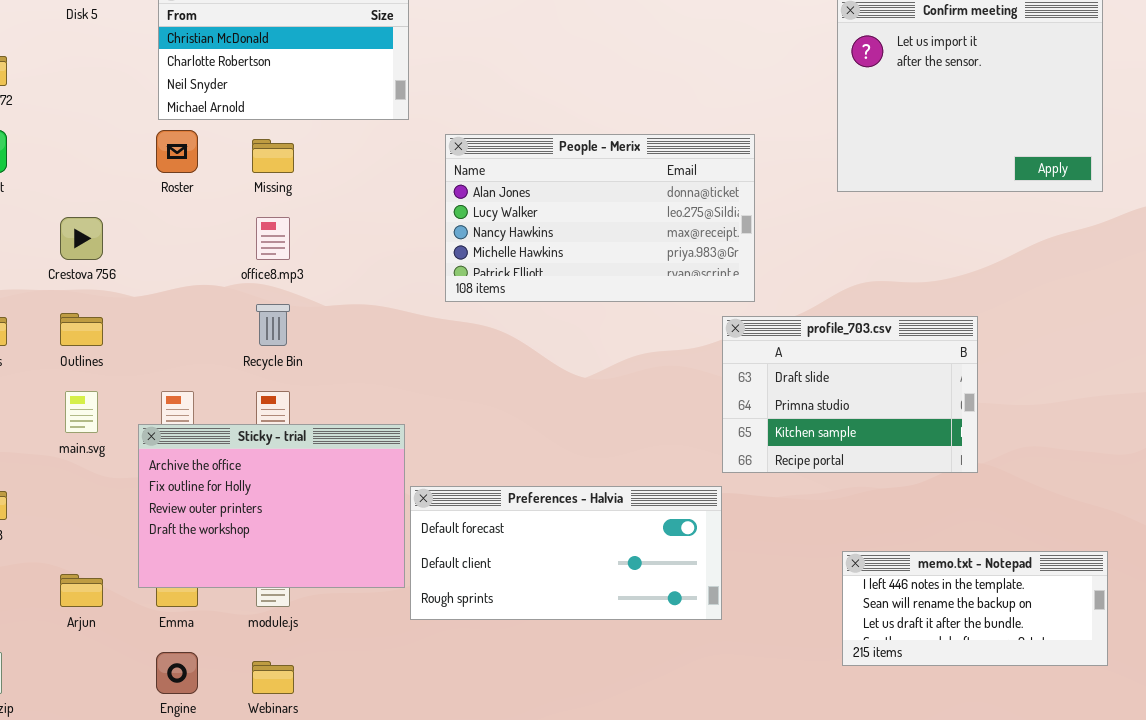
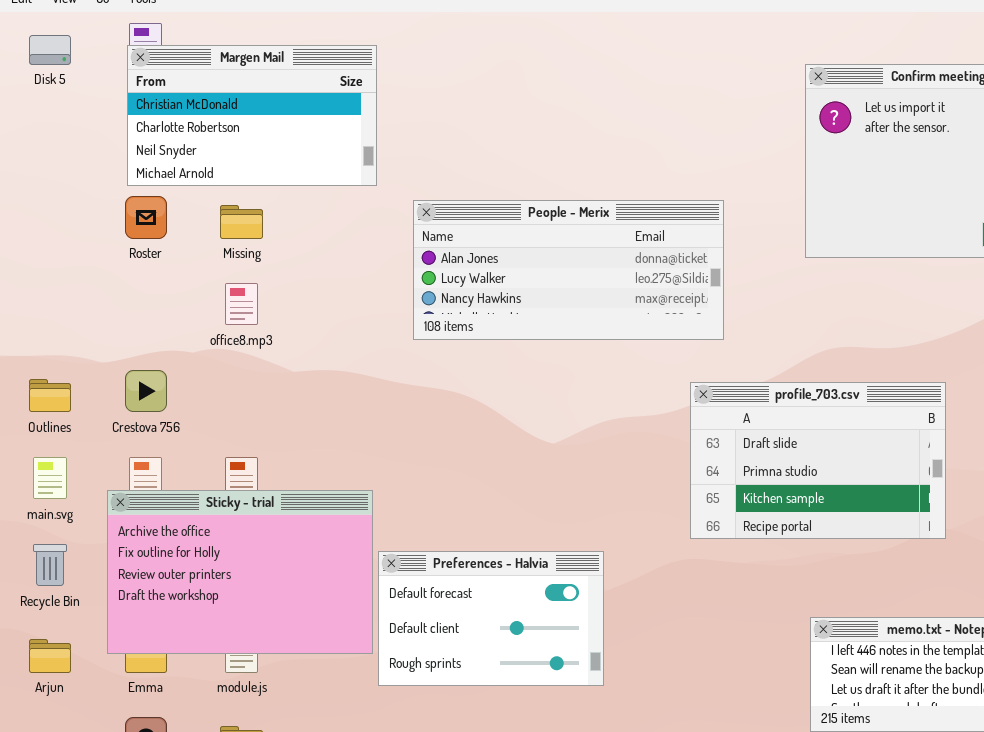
People - Merix: [445,134,755,302] -> [413,200,724,340], resized
Crestova 756: [60,217,103,260] -> [125,370,167,412], moved
Recycle Bin: [256,304,290,346] -> [33,544,67,586], moved
Preferences - Halvia: [410,486,722,620] -> [378,551,604,686], resized

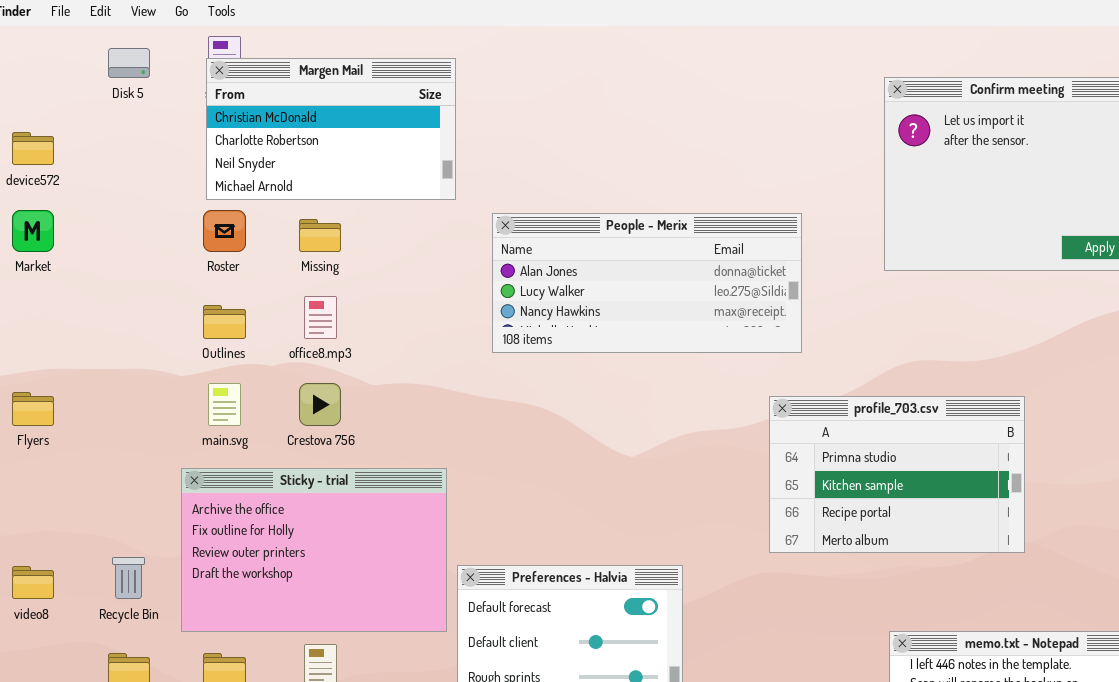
Crestova 756: [125,370,167,412] -> [299,383,341,426], moved
Outlines: [29,379,71,412] -> [203,305,246,339], moved
profile_703.csv: [690,382,946,539] -> [769,396,1025,553], scrolled down 1 row
main.svg: [33,457,67,499] -> [208,383,241,426], moved
Sticky - trial: [107,490,373,654] -> [181,468,447,632], moved

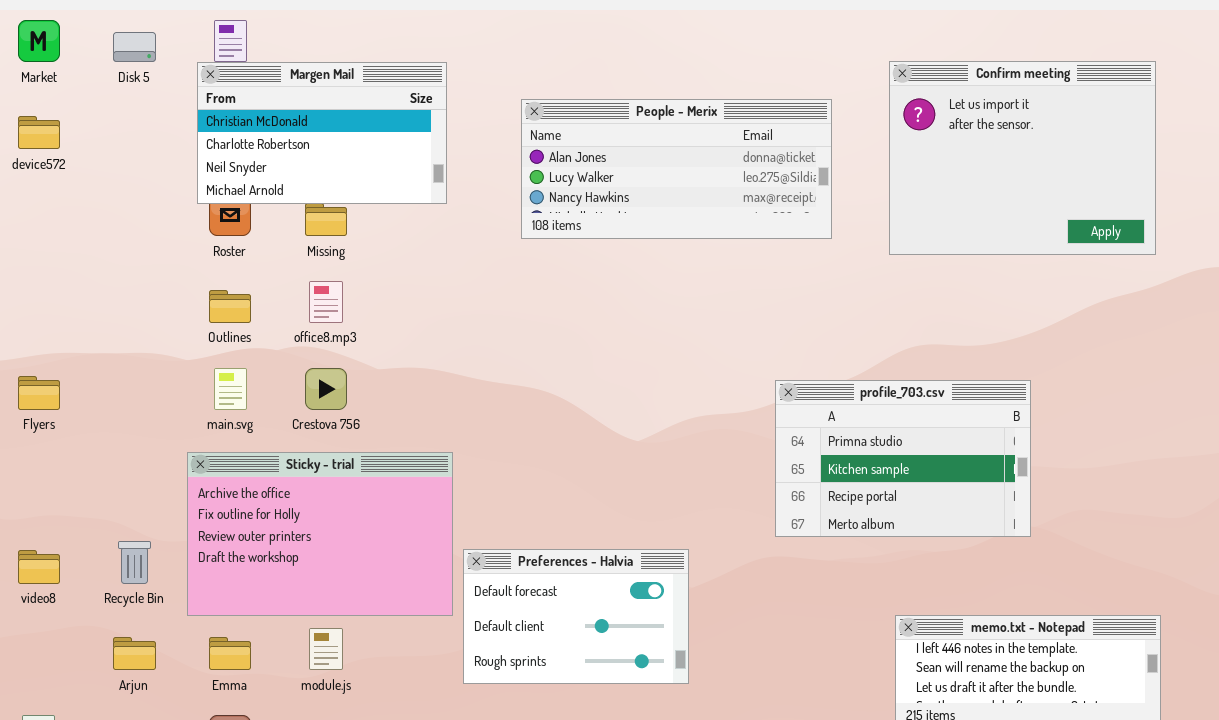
Margen Mail: [206,58,456,200] -> [197,62,447,204], moved
Market: [12,210,54,252] -> [18,20,60,62], moved
People - Merix: [492,213,802,353] -> [521,99,832,239], moved

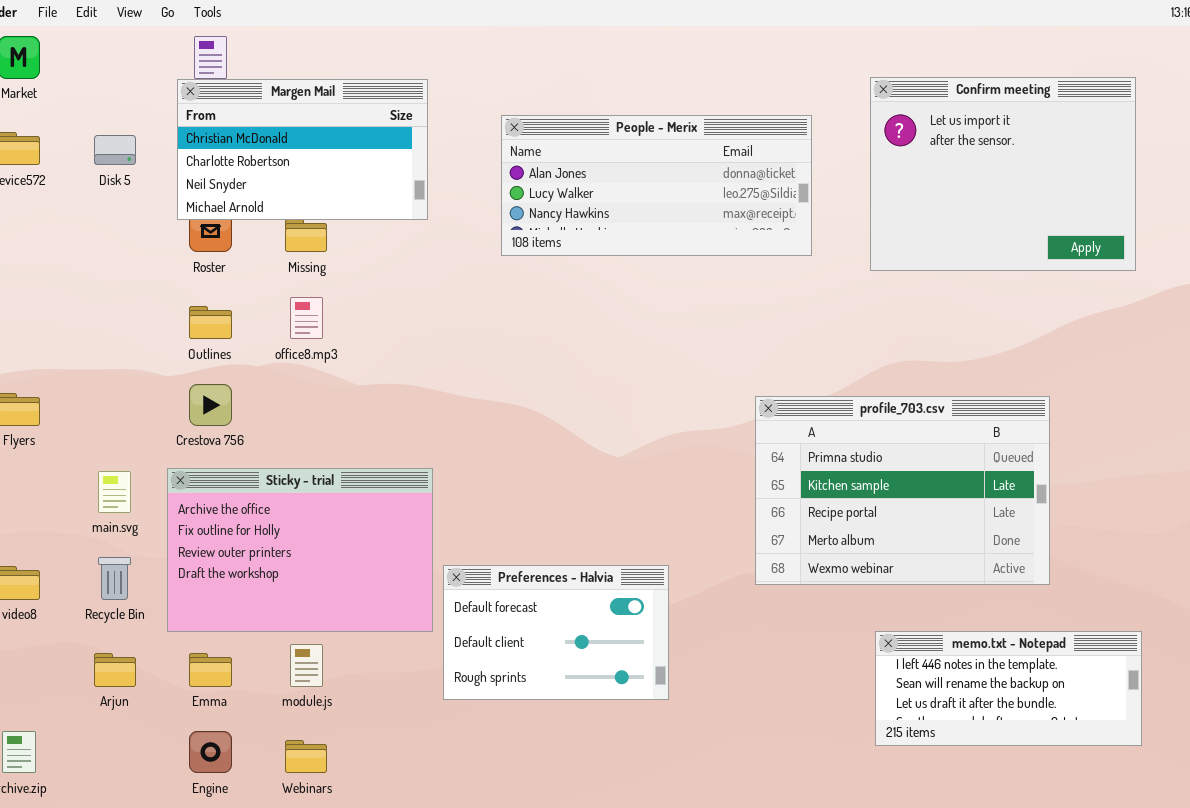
Disk 5: [113,32,156,62] -> [94,135,136,165], moved
main.svg: [214,368,247,410] -> [98,471,131,513], moved
Crestova 756: [305,368,347,410] -> [189,384,232,426], moved
profile_703.csv: [775,380,1031,537] -> [755,396,1050,585], resized

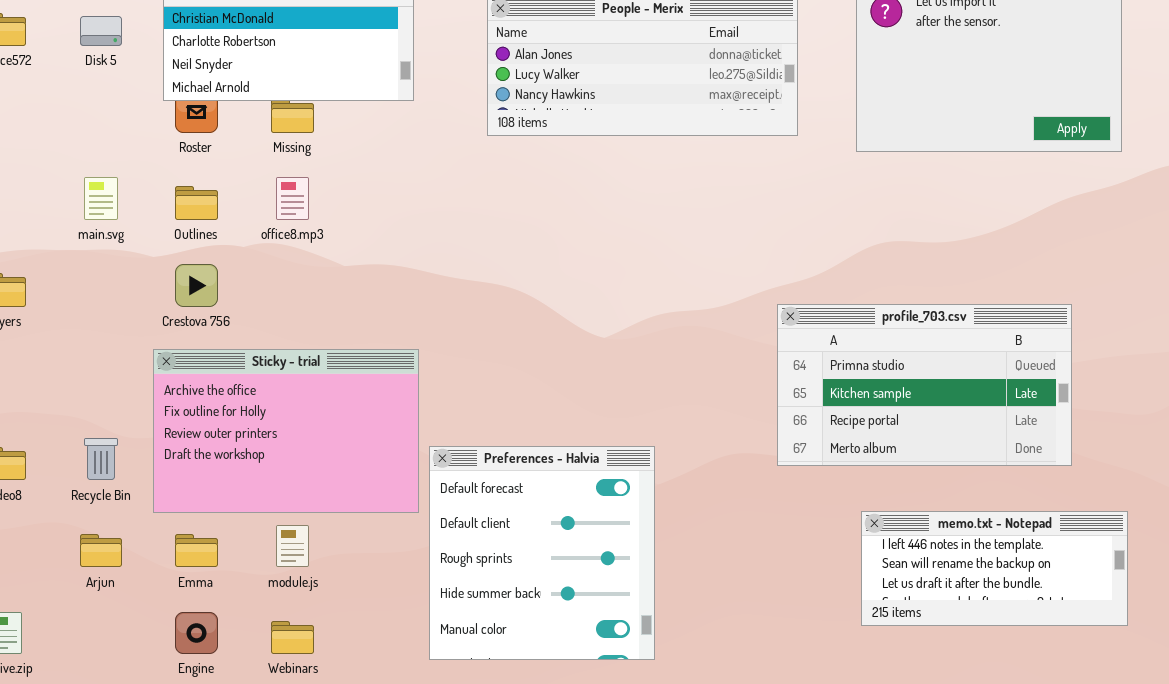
profile_703.csv: [755,396,1050,585] -> [777,304,1072,466], moved, resized
main.svg: [98,471,131,513] -> [84,177,118,220], moved
Preferences - Halvia: [443,565,669,700] -> [429,446,655,660], resized

